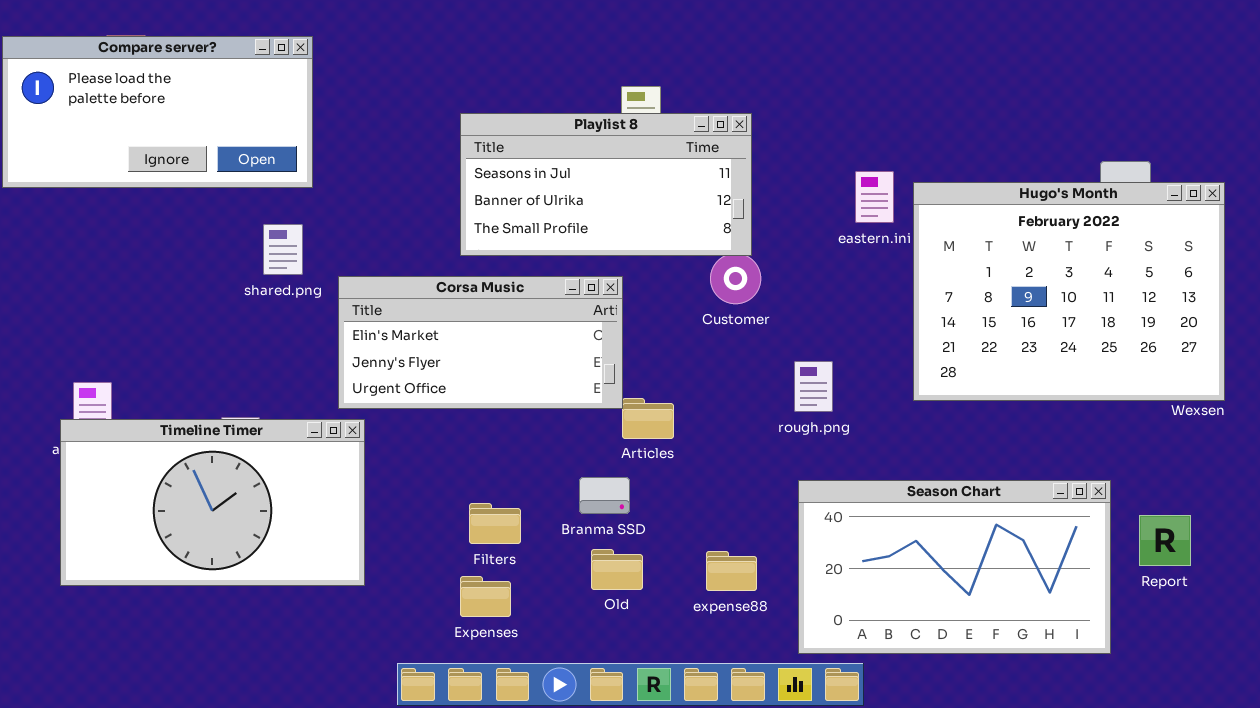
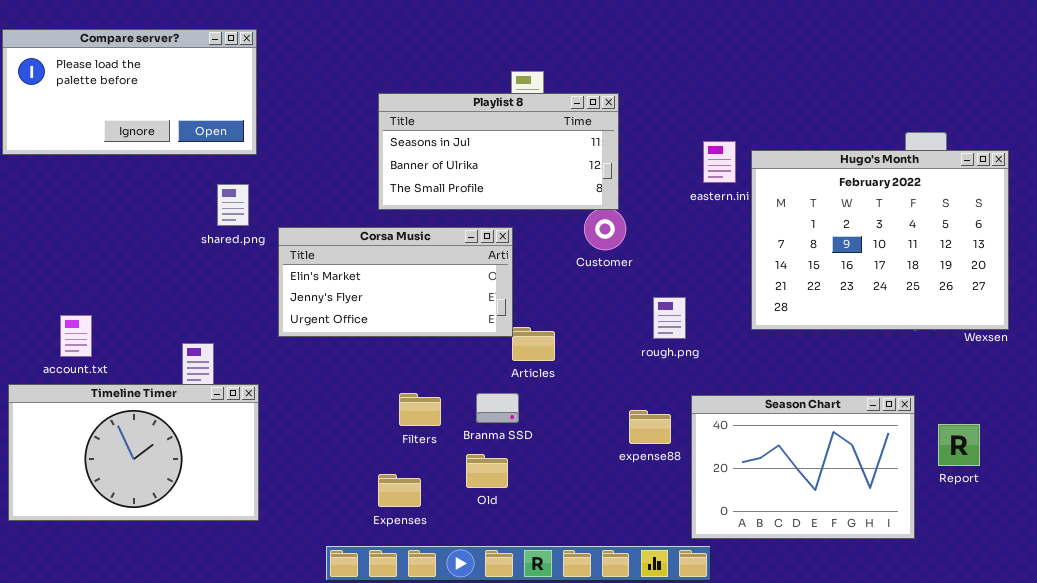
Timeline Timer: [60,419,365,586] -> [8,384,259,521], moved
Season Chart: [798,480,1111,654] -> [691,395,915,539], resized
Filters: [469,503,521,544] -> [399,393,441,426], moved
Old: [591,549,643,590] -> [466,454,508,488], moved
expense88: [706,551,757,591] -> [629,410,671,444], moved

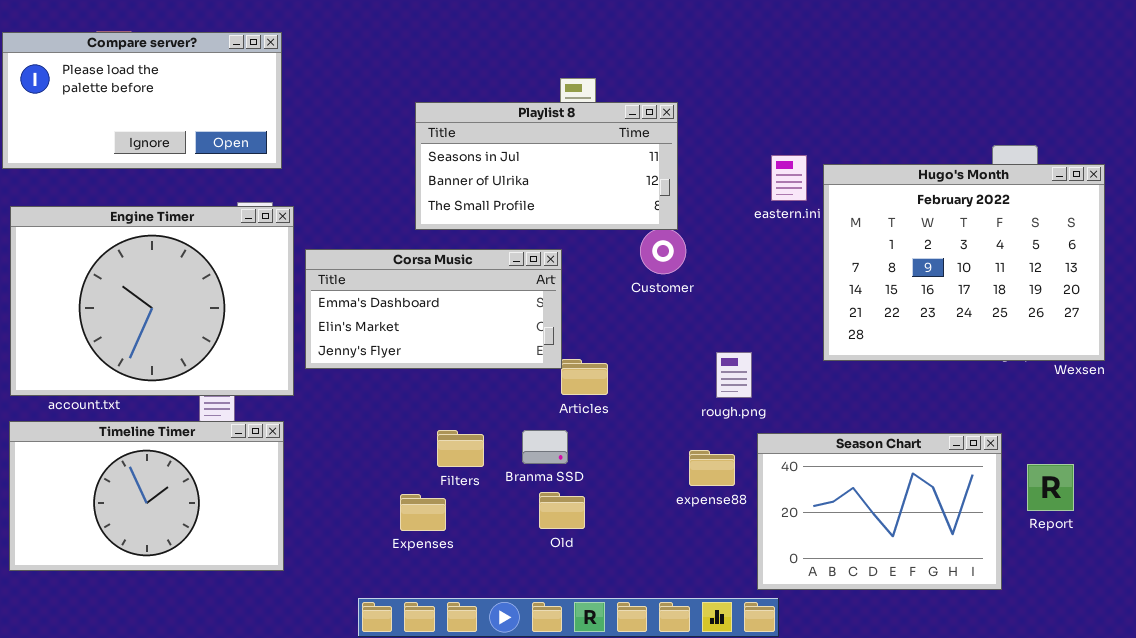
Engine Timer: none -> [10,206,294,396], opened
Corsa Music: [278,227,513,337] -> [305,249,562,369], scrolled up 1 row
rough.png: [653,297,686,339] -> [716,352,752,398], moved
Old: [466,454,508,488] -> [539,492,585,529], moved
Expenses: [378,474,421,507] -> [400,494,446,531], moved

